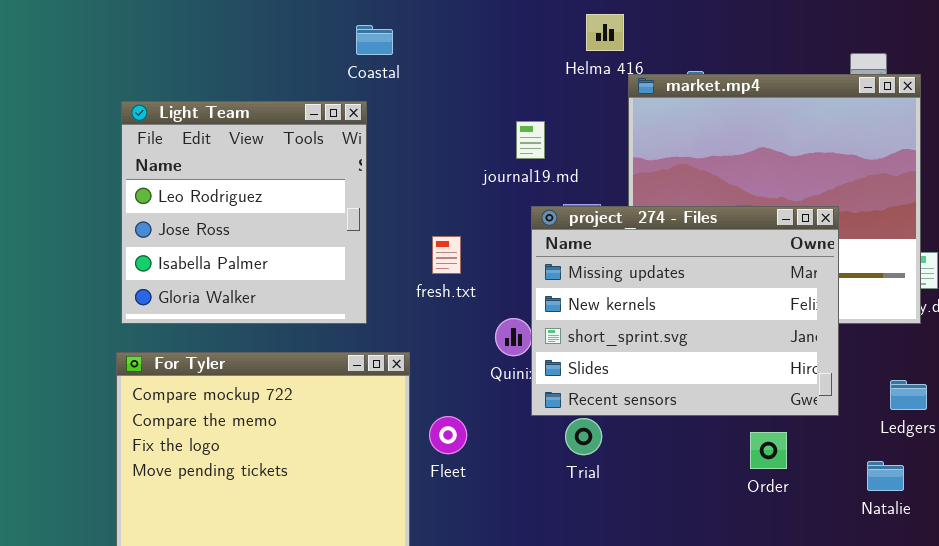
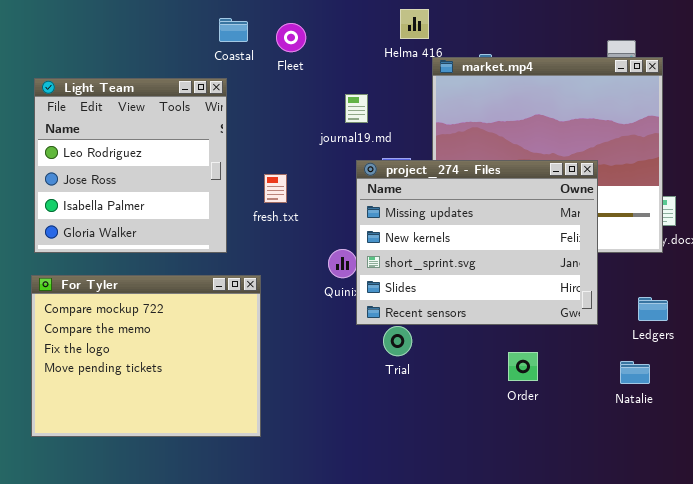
fresh.txt: [432,236,461,274] -> [264,174,287,203], moved
Fleet: [429,416,467,454] -> [276,23,306,52], moved
Order: [750,432,787,469] -> [508,352,538,381], moved

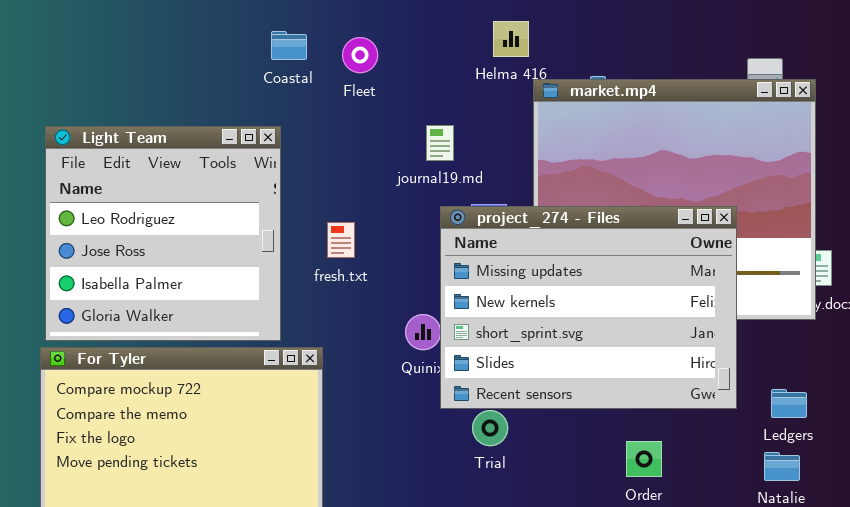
Light Team: [34,78,227,253] -> [45,126,281,341], moved
Ledgers: [638,297,668,321] -> [771,389,807,418], moved

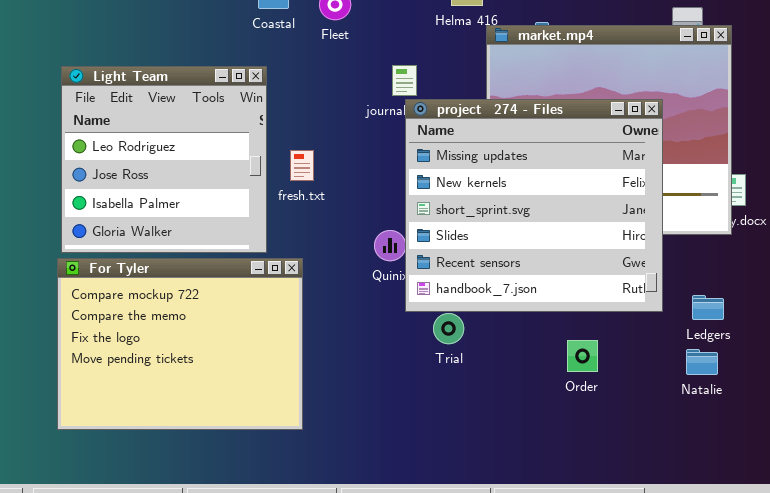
project_274 - Files: [440,206,737,409] -> [405,99,663,312], resized
fresh.txt: [327,222,355,258] -> [290,150,314,181], moved

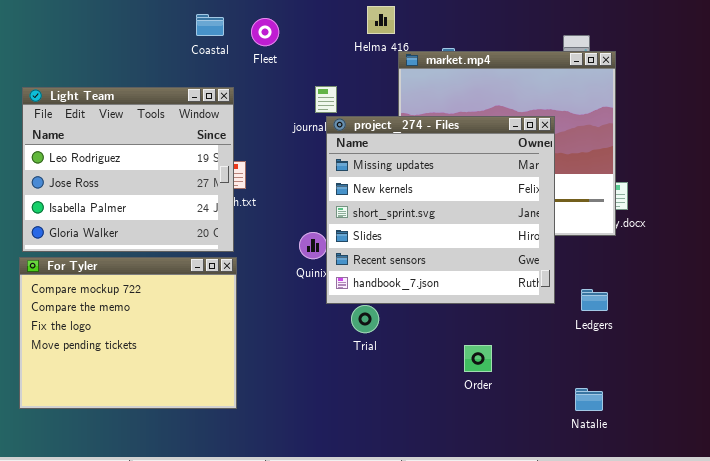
Light Team: [61,66,267,253] -> [22,87,234,252], resized
Order: [567,340,598,372] -> [464,345,492,372], moved
Natalie: [686,349,718,375] -> [575,388,603,411], moved

